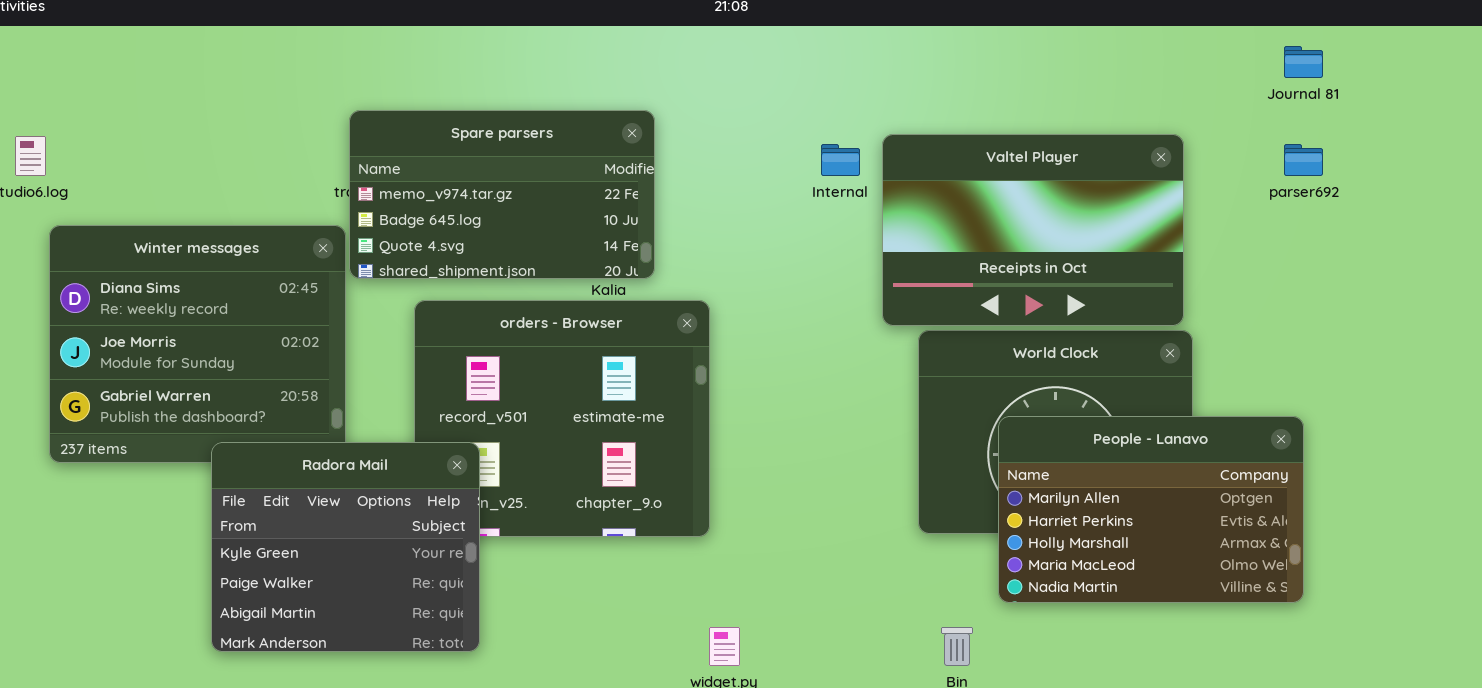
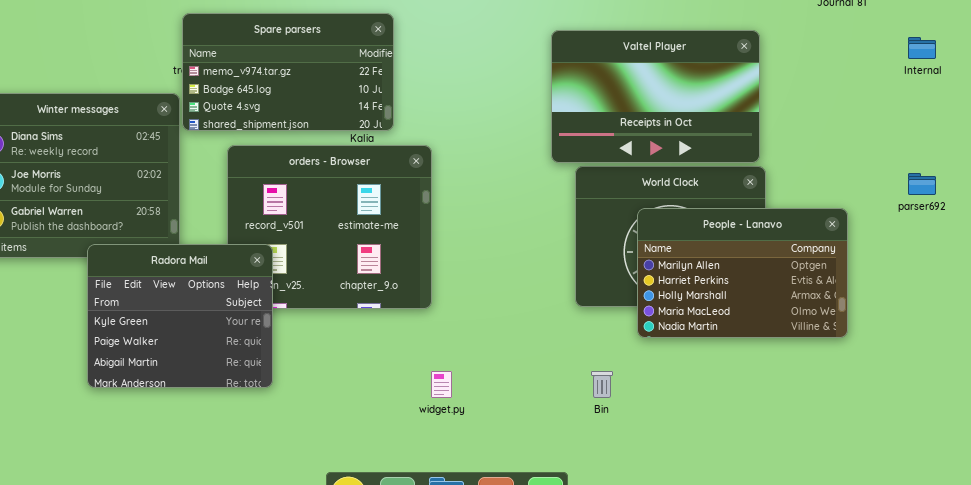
Internal: [821,144,860,176] -> [908,37,936,59], moved
parser692: [1284,144,1323,176] -> [908,173,936,195], moved
People - Lanavo: [998,416,1304,603] -> [637,208,848,338], moved

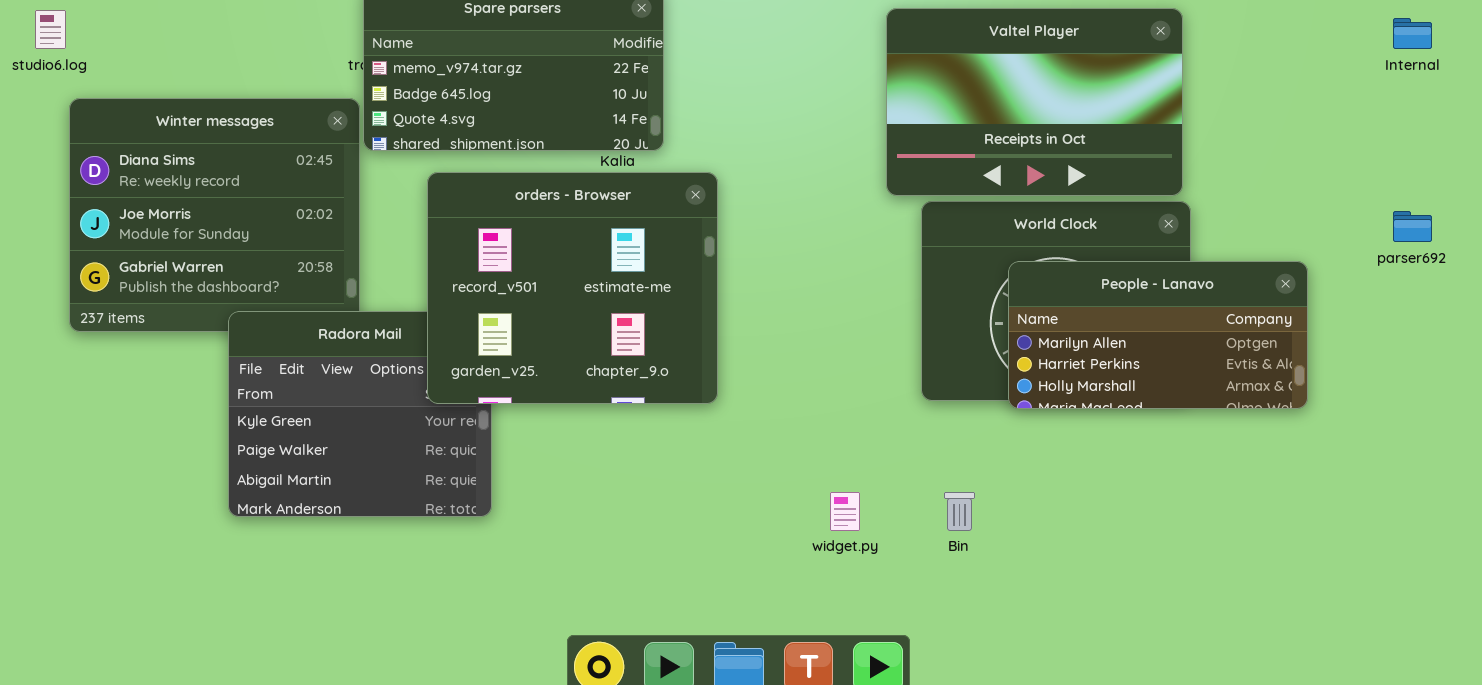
orders - Browser: [227,145,432,309] -> [427,172,718,404], raised
People - Lanavo: [637,208,848,338] -> [1008,261,1308,409], resized
widget.py: [431,371,452,398] -> [830,492,860,531], moved

